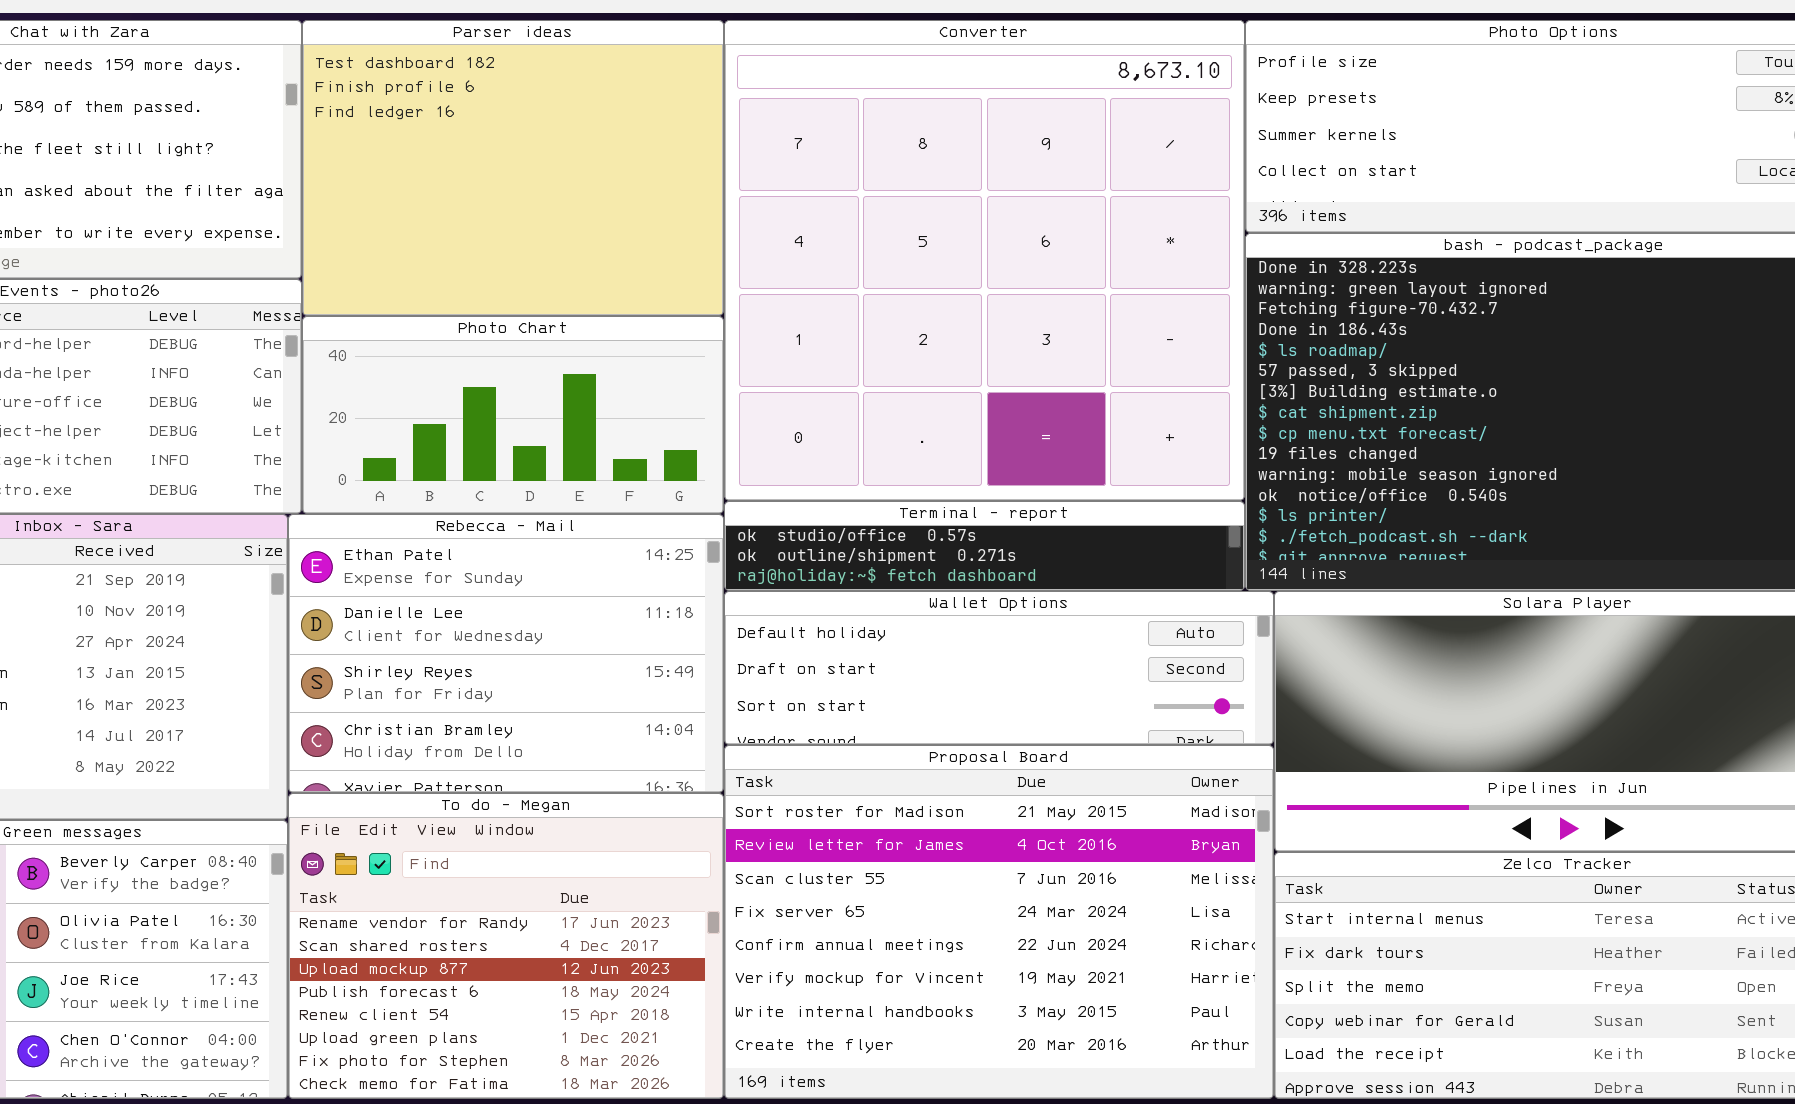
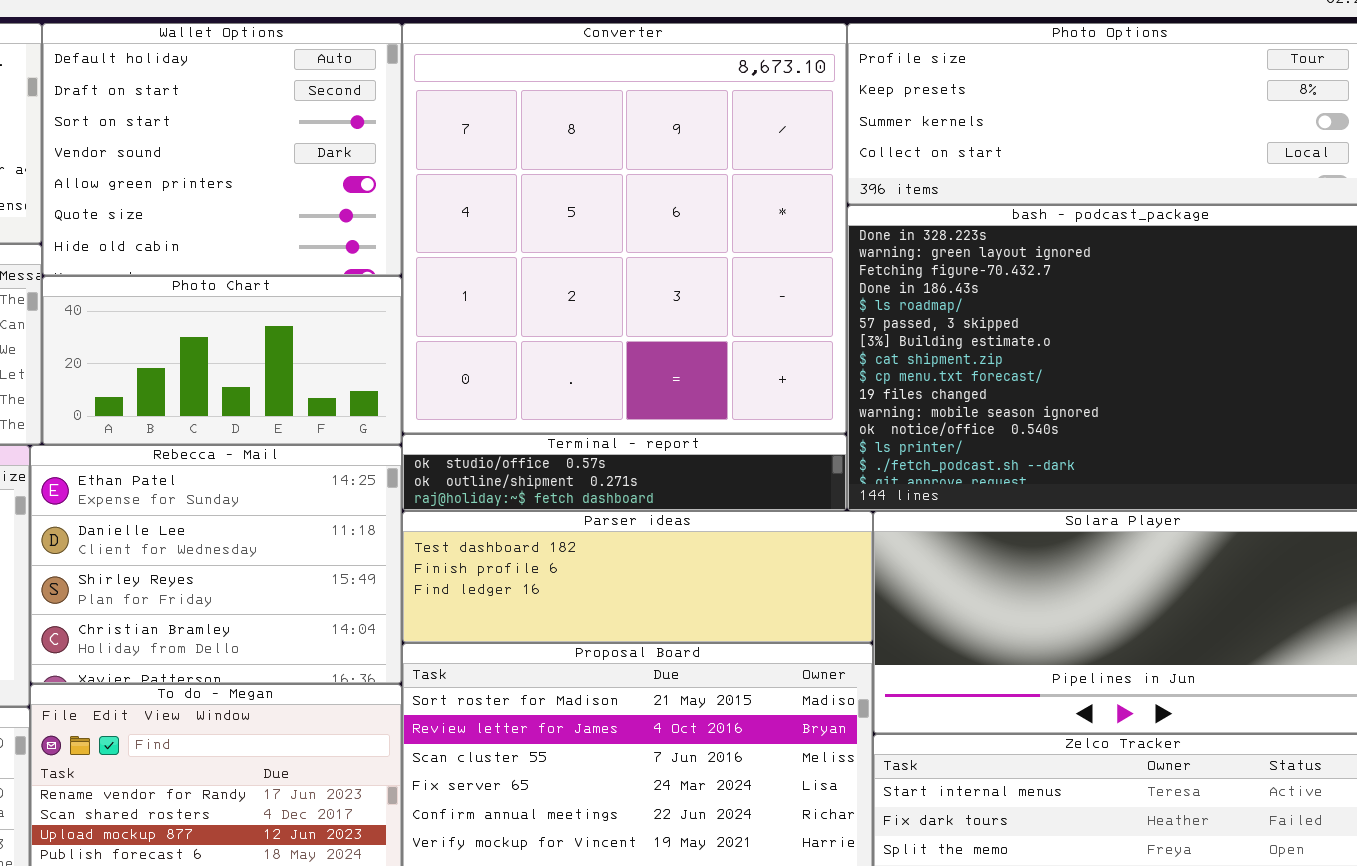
Parser ideas: [302,20,724,316] -> [402,511,873,643], moved, resized
Wallet Options: [724,591,1274,745] -> [42,23,402,276], moved, resized

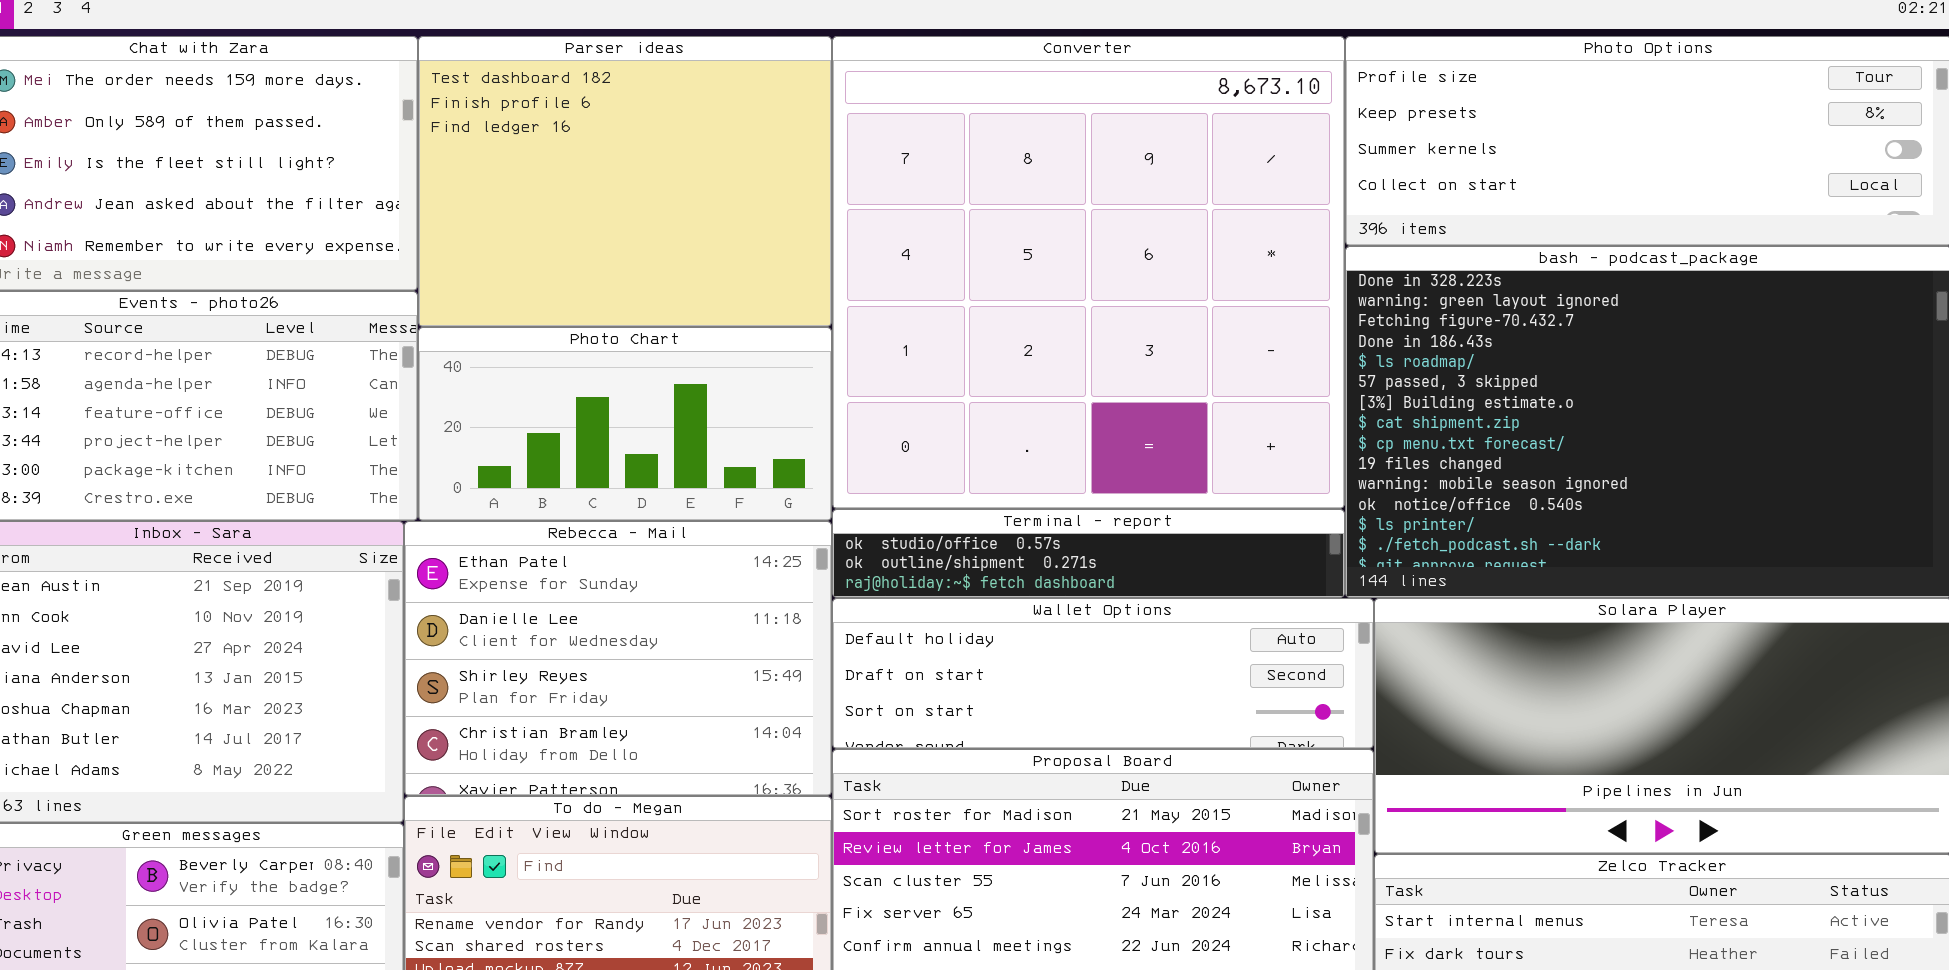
Wallet Options: [42,23,402,276] -> [832,598,1374,749], moved, resized
Parser ideas: [402,511,873,643] -> [418,36,832,327], moved, resized

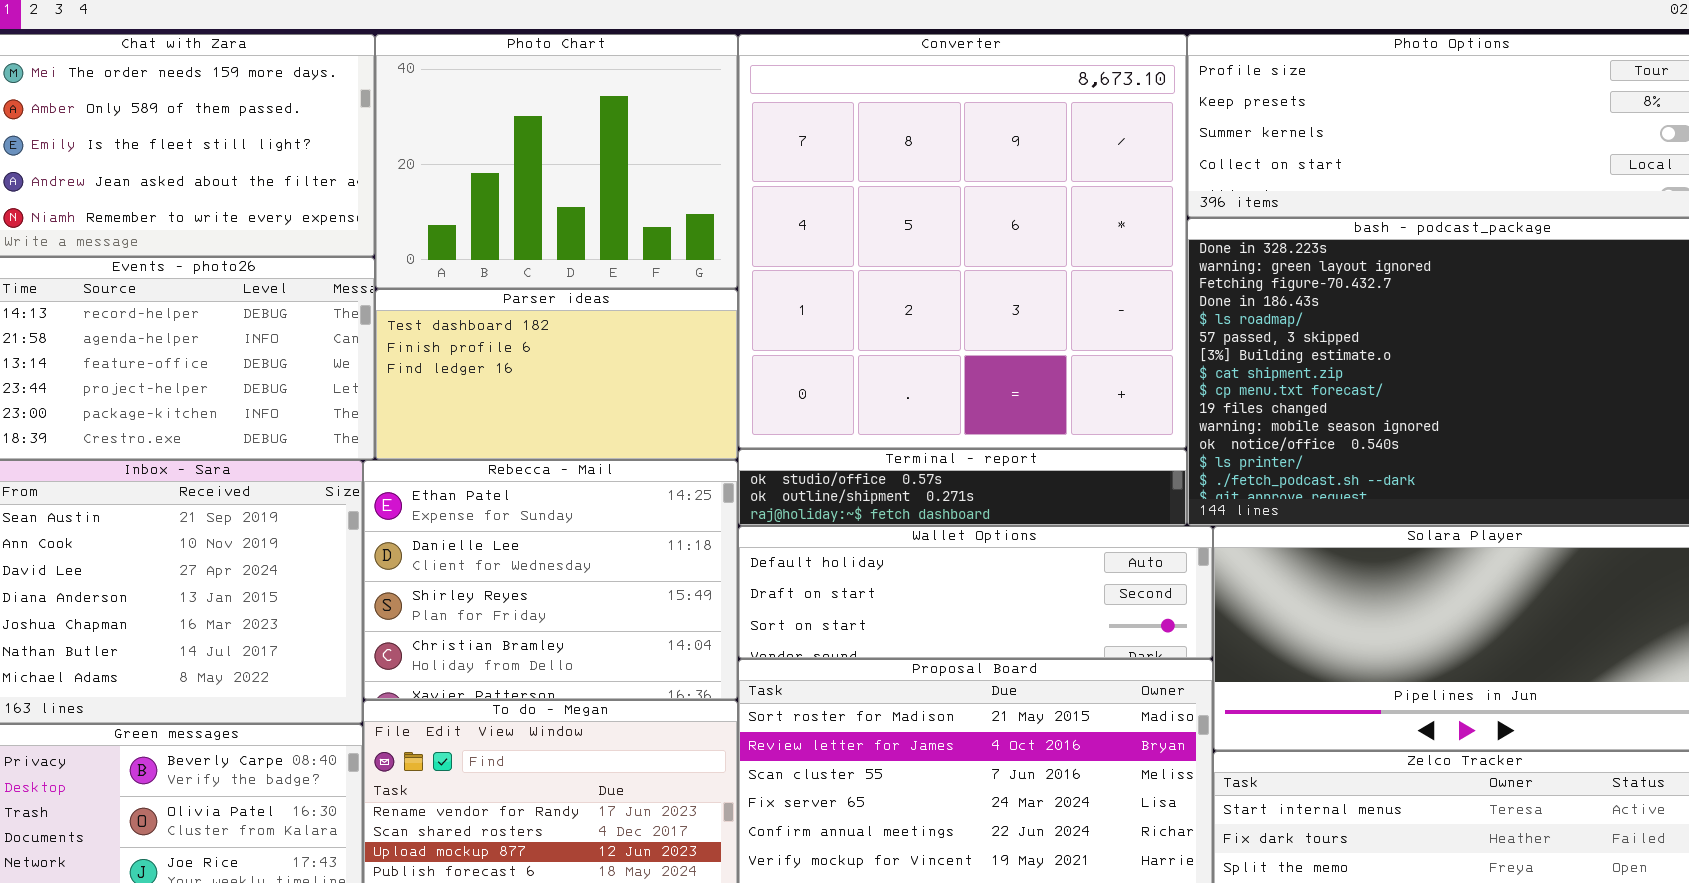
Parser ideas: [418,36,832,327] -> [375,289,738,460], moved, resized
Photo Chart: [418,327,832,521] -> [375,34,738,289], moved, resized

